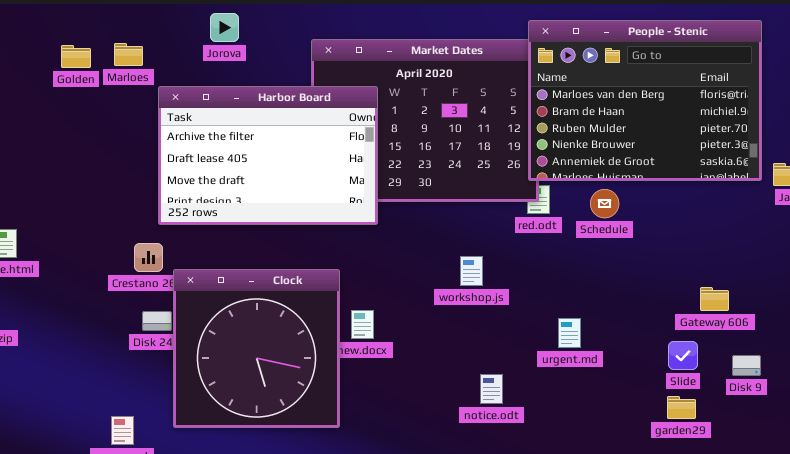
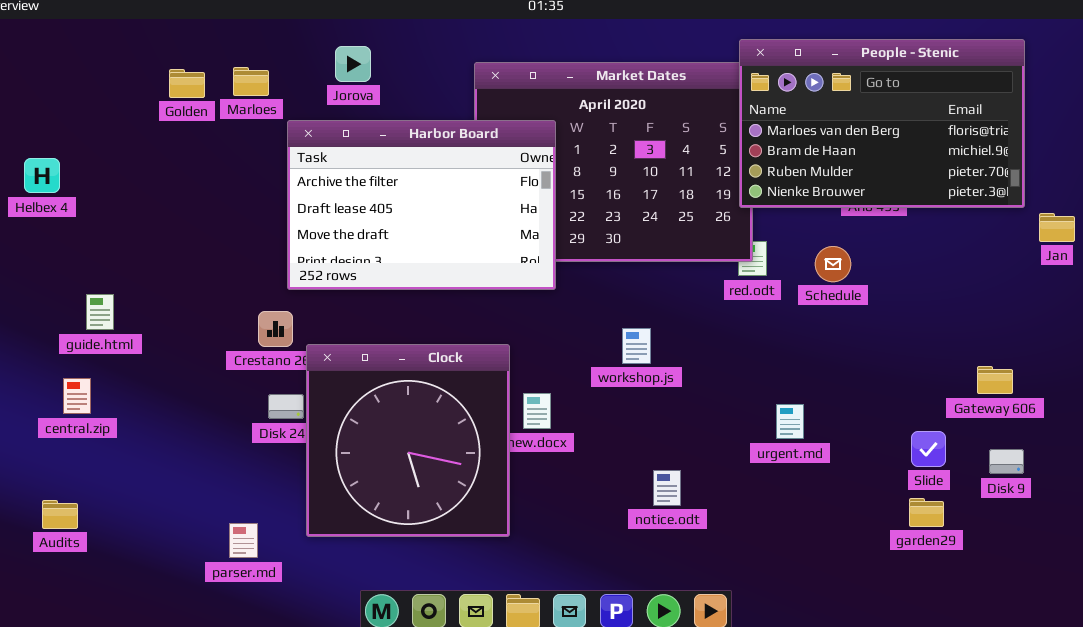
Jorova: [210,13,239,42] -> [335,46,371,82], moved
People - Stenic: [528,20,762,181] -> [739,39,1025,208], resized
workshop.js: [460,256,483,286] -> [622,328,651,364], moved
Gateway 606: [700,287,729,311] -> [977,366,1013,394], moved
notice.odt: [480,374,503,404] -> [653,470,681,506], moved

